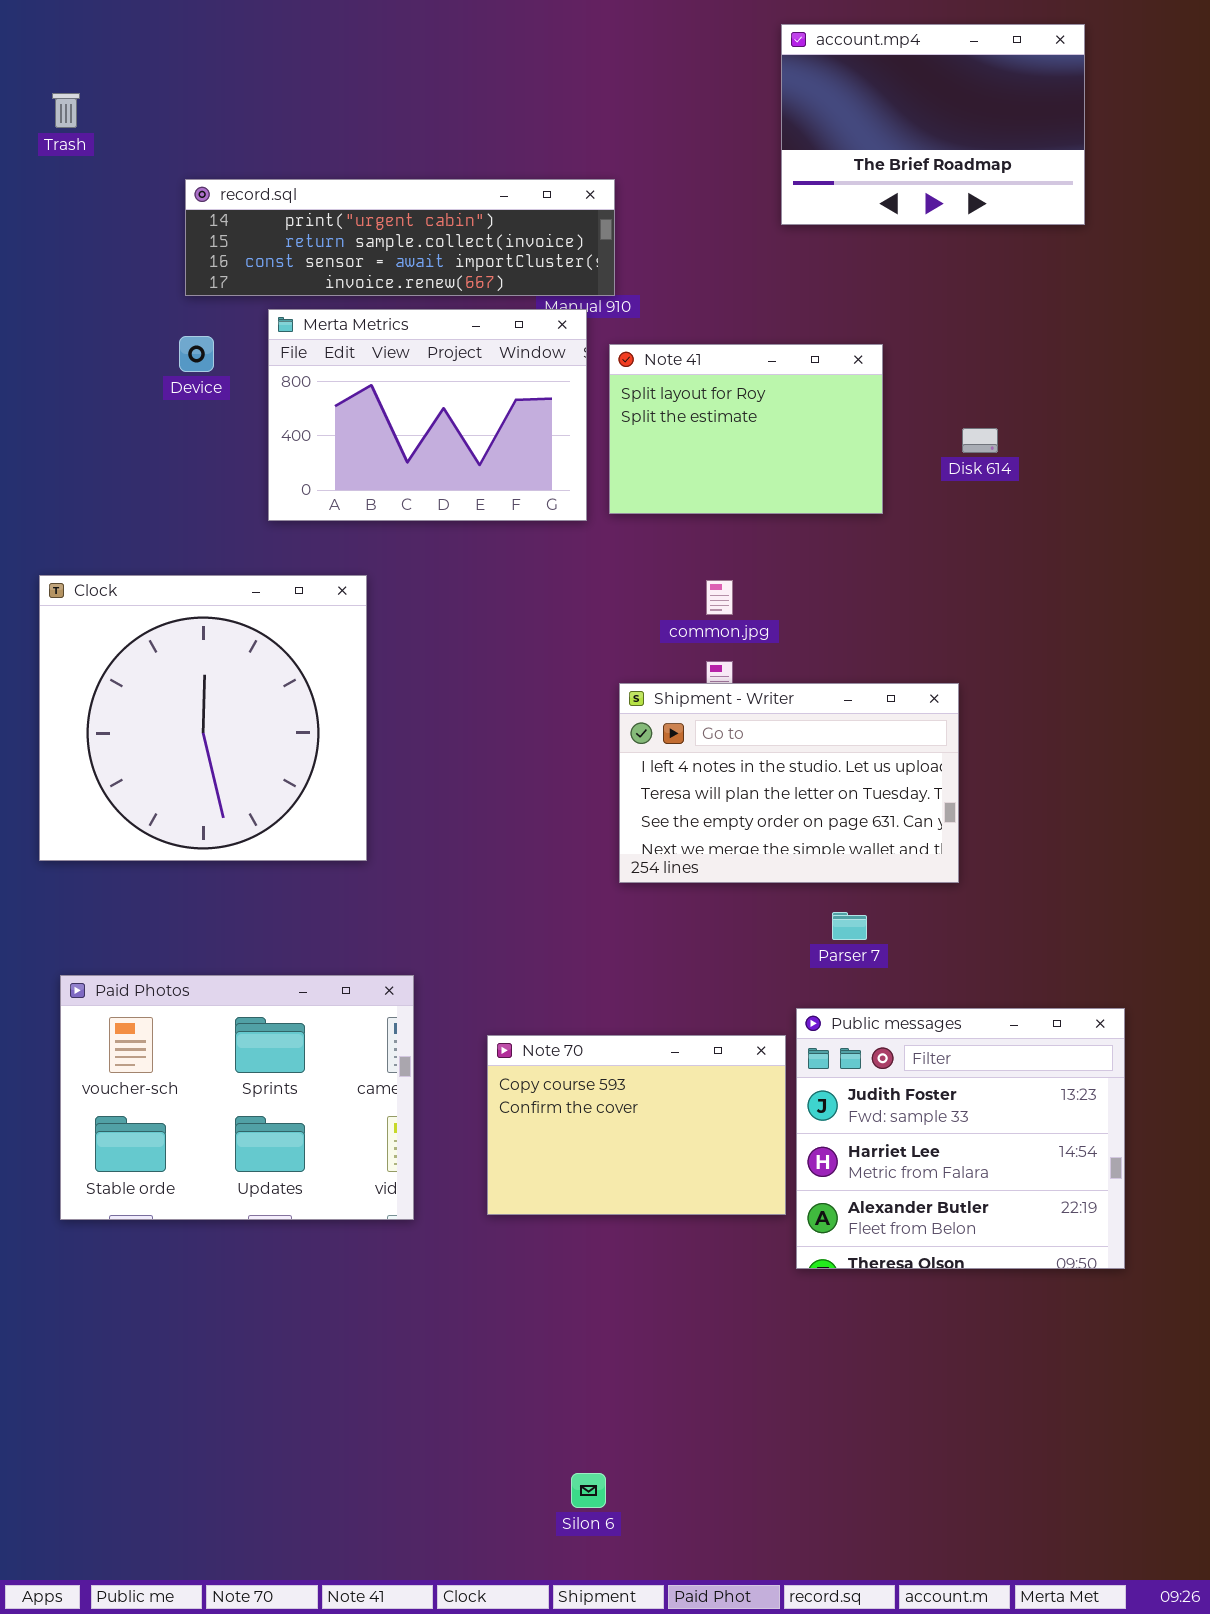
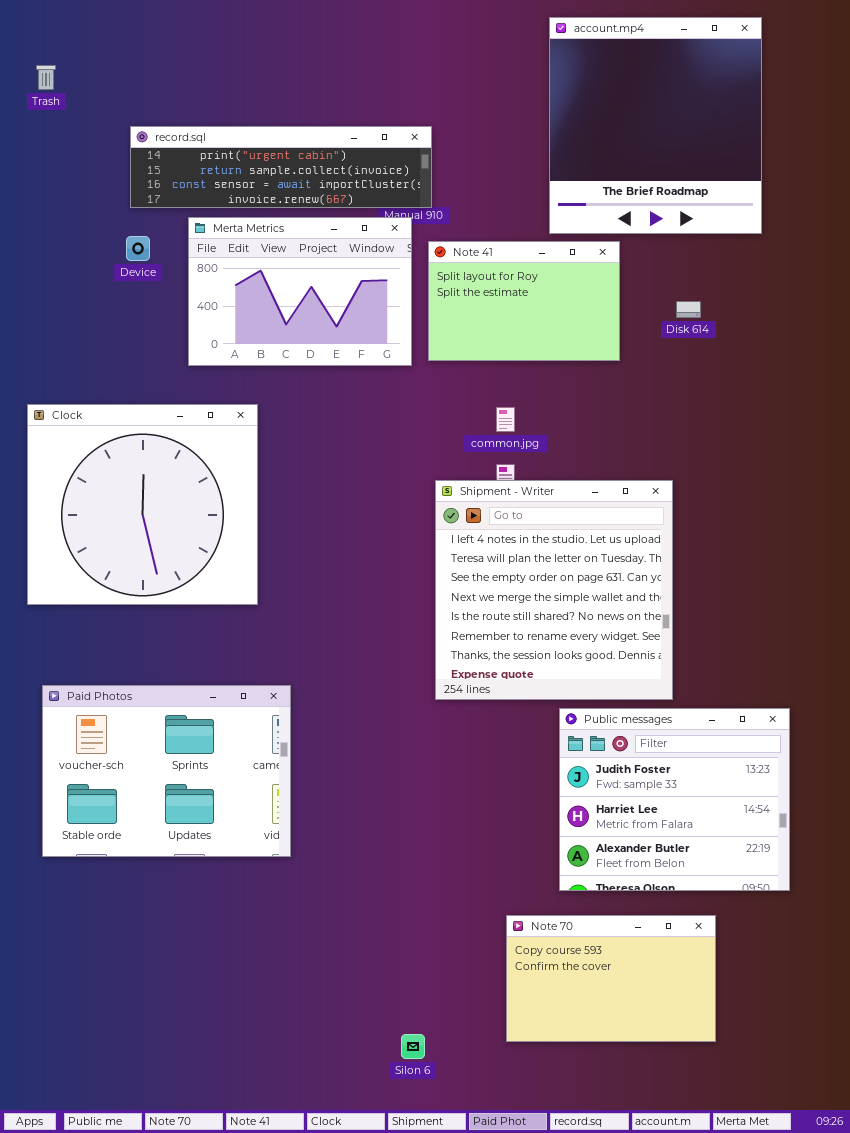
account.mp4: [781,24,1085,225] -> [549,17,762,234], resized
Shipment - Writer: [619,683,959,883] -> [435,480,673,700], resized
Note 70: [487,1035,786,1215] -> [506,915,716,1042], moved

